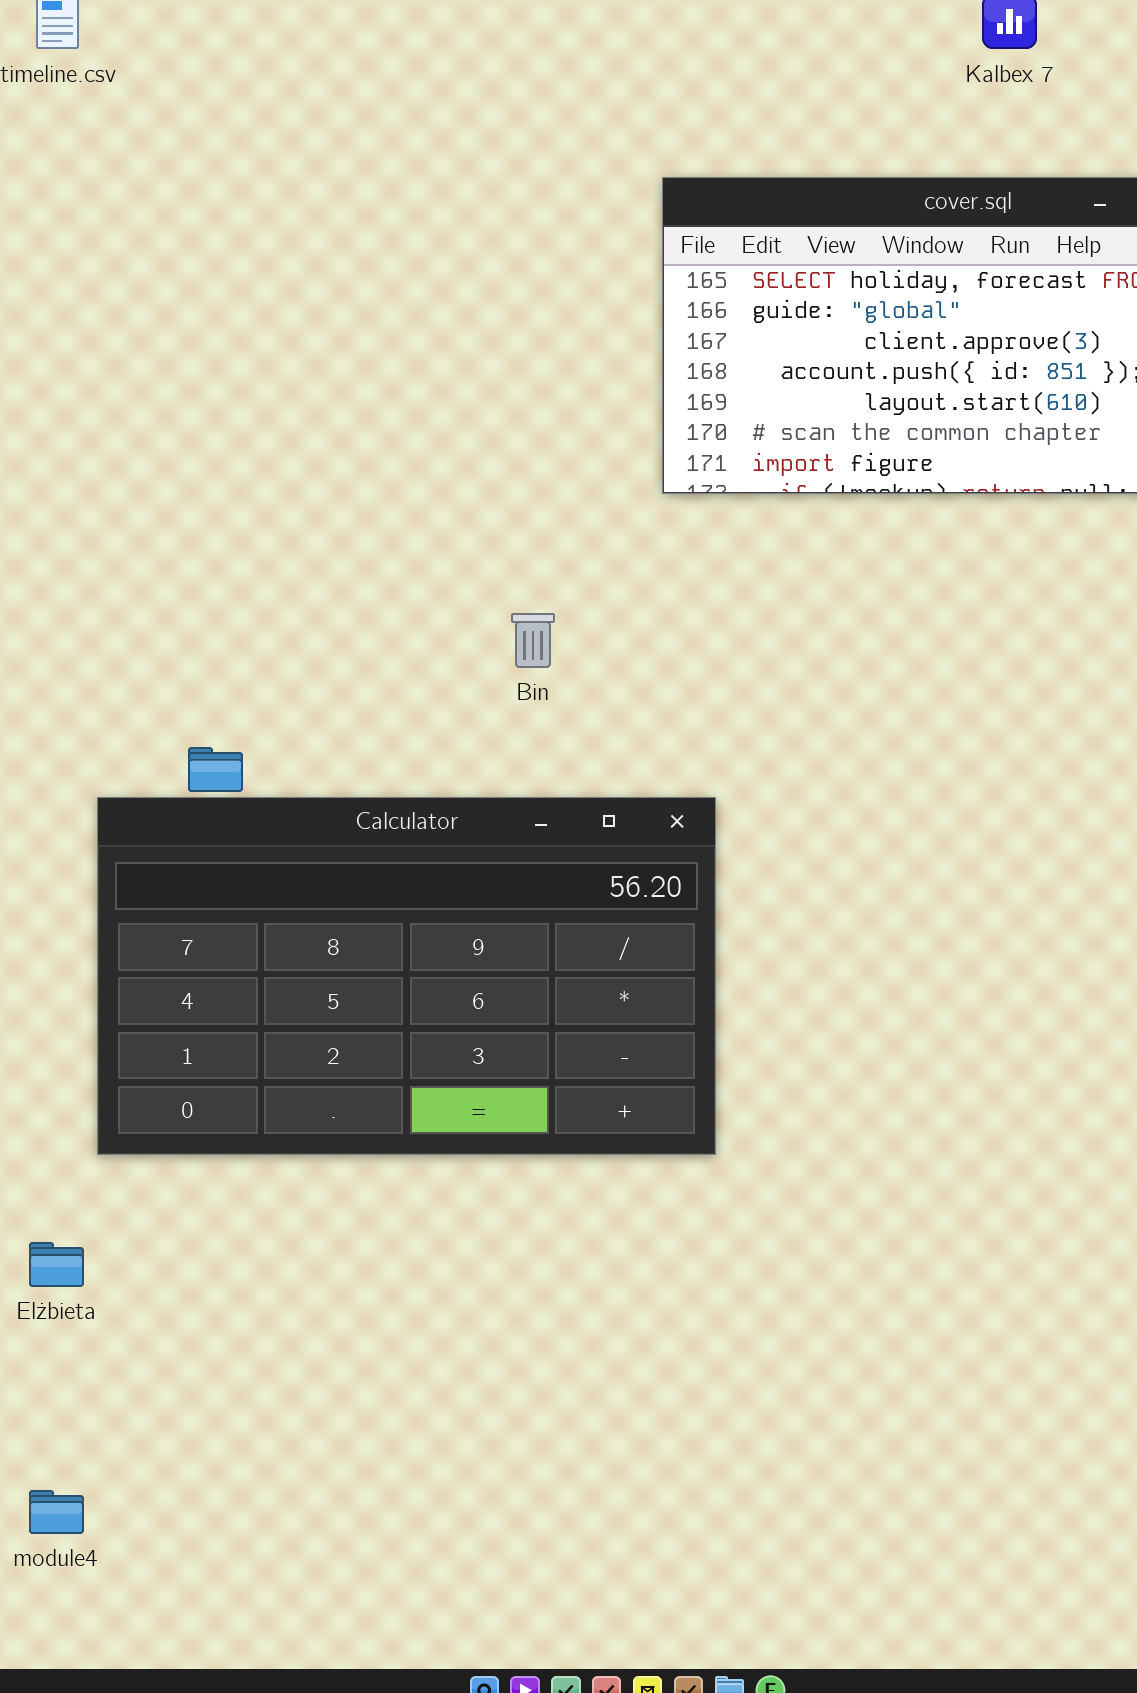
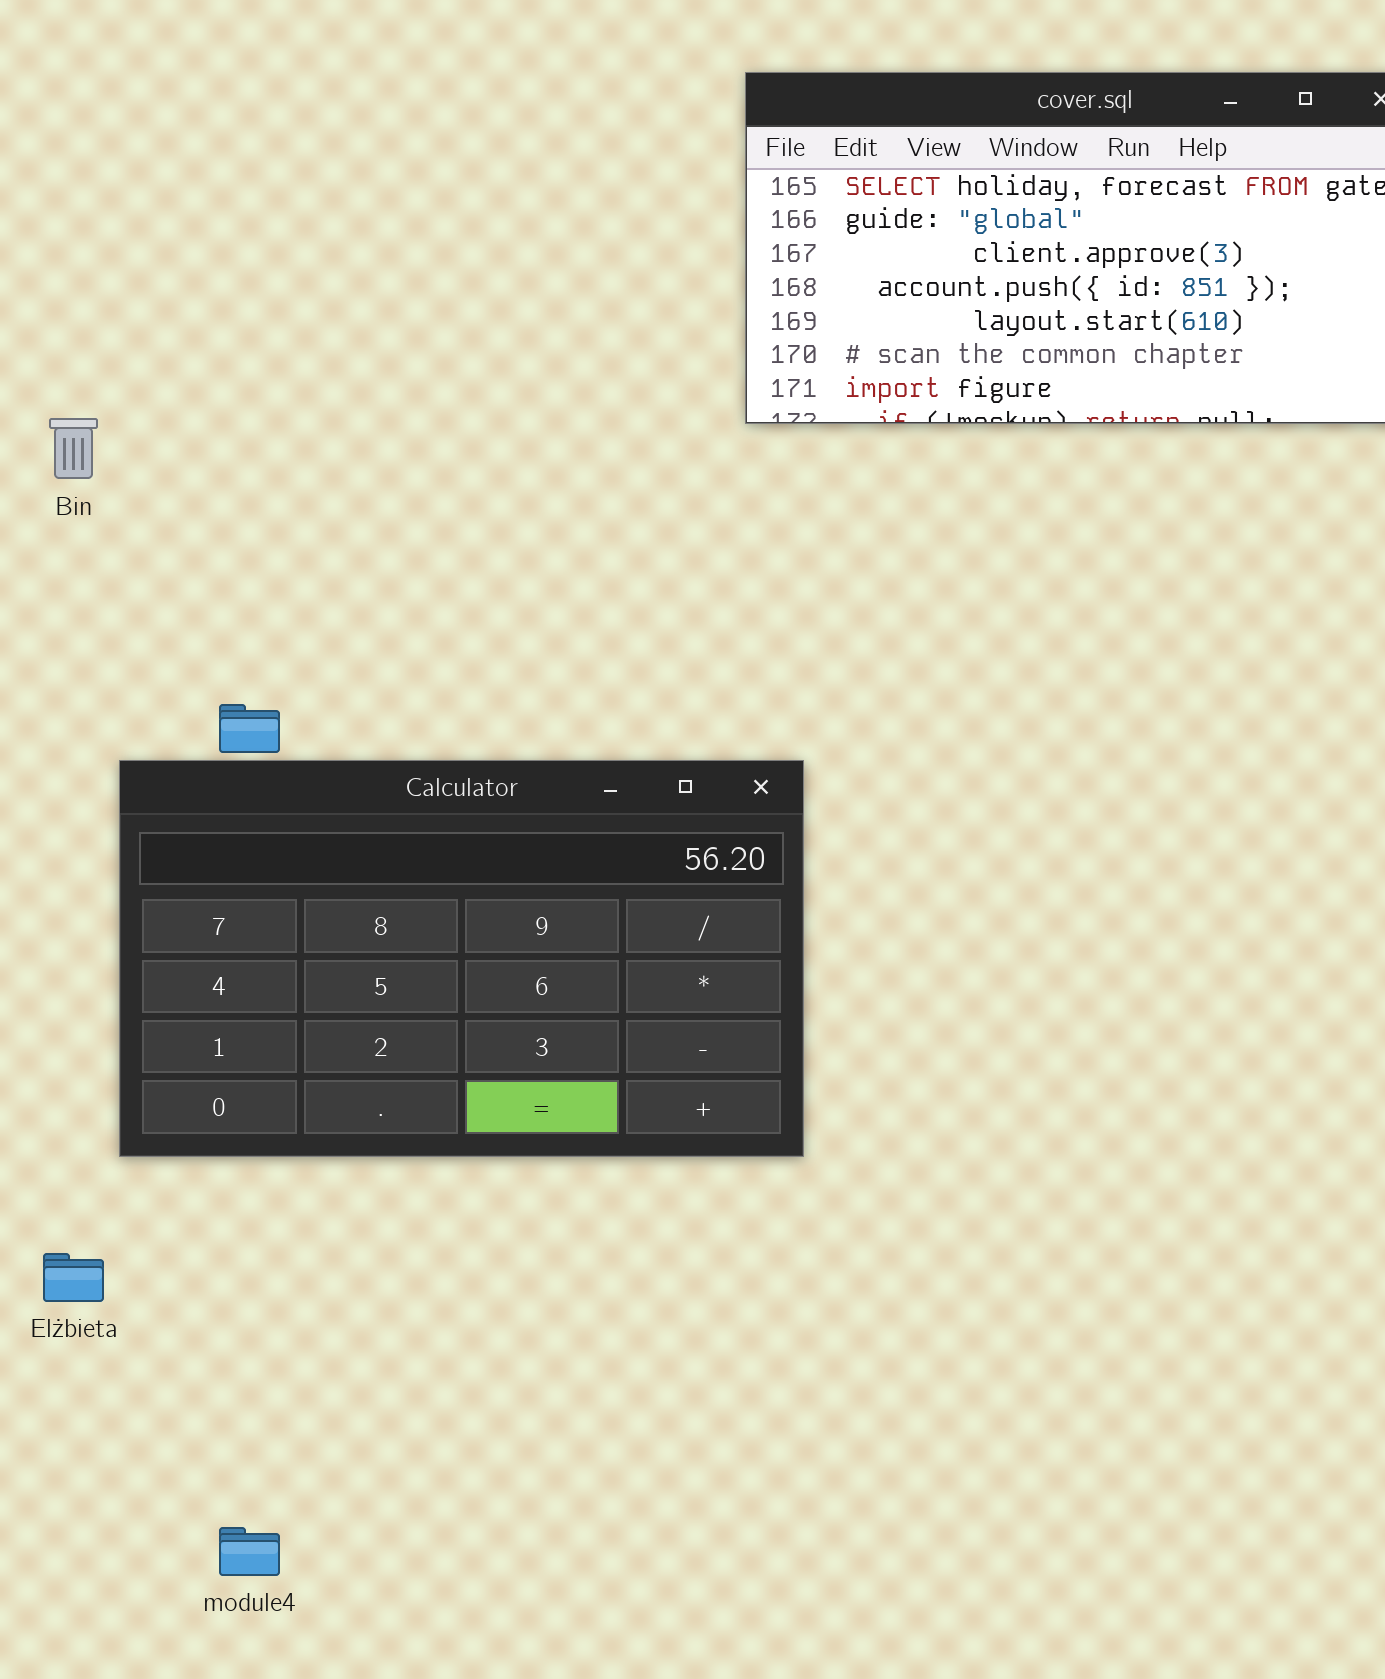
Bin: [511,613,555,668] -> [49,418,98,479], moved
module4: [29,1490,84,1534] -> [219,1527,280,1576], moved

